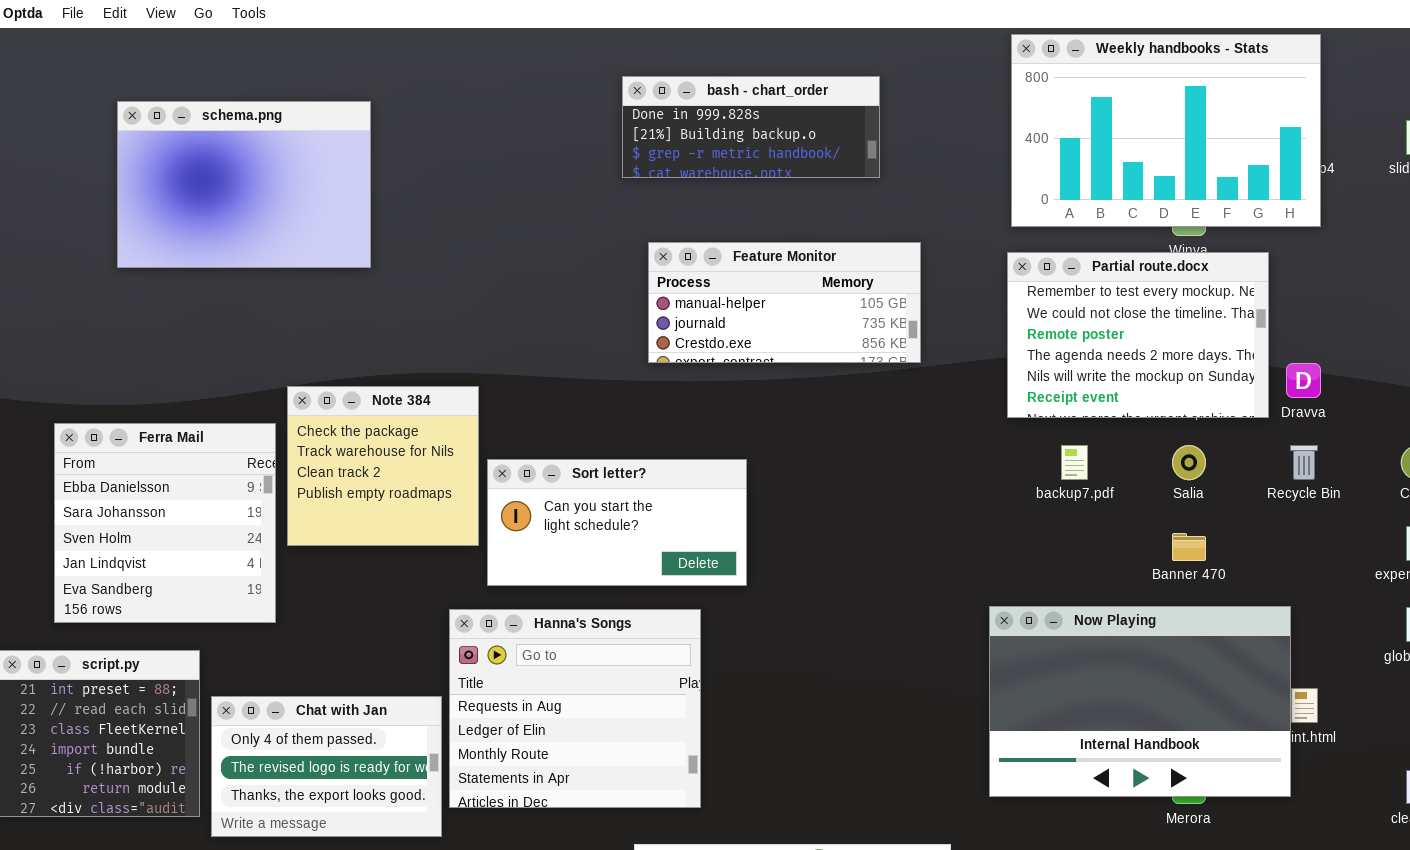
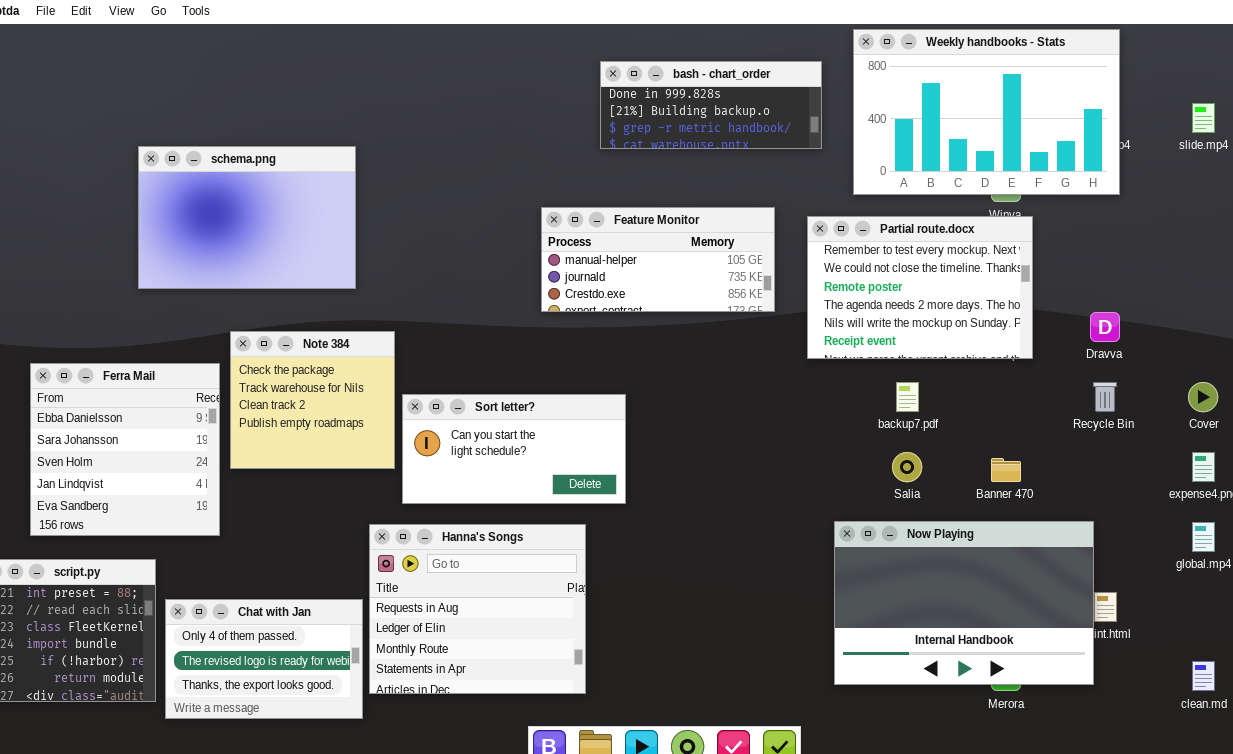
bash - chart_order: [622,76,880,178] -> [600,61,822,149], moved
schema.png: [117,101,371,268] -> [138,146,356,289], moved
Partial route.docx: [1007,252,1269,418] -> [807,216,1033,359], moved
Salia: [1172,445,1206,480] -> [892,452,922,482], moved

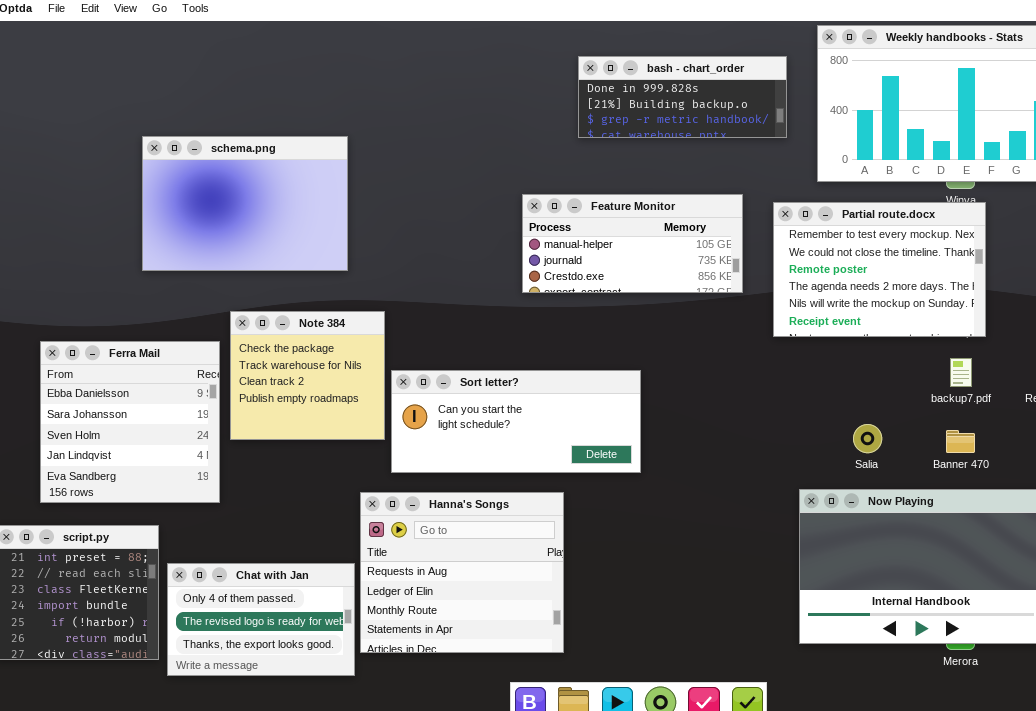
backup7.pdf: [896,382,919,412] -> [950,358,972,387], moved
Sort letter?: [402,394,626,504] -> [391,370,641,473], resized

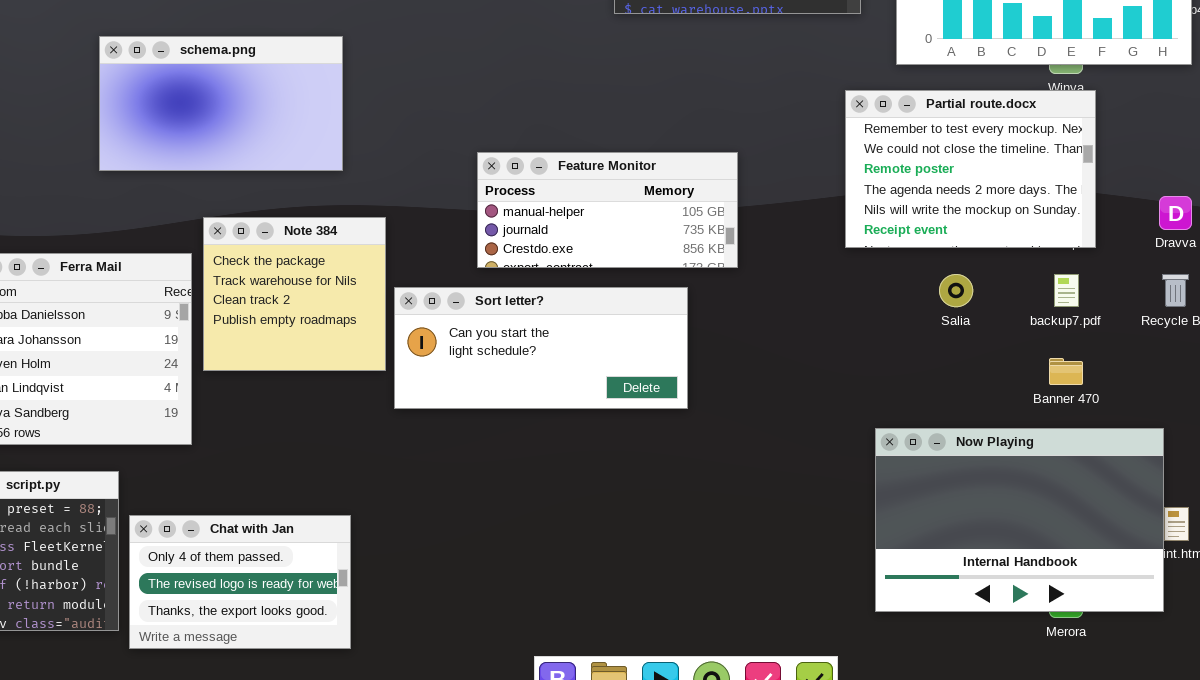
schema.png: [142,136,348,271] -> [99,36,343,171], resized
Feature Monitor: [522,194,743,293] -> [477,152,738,268], moved
Salia: [853,424,882,453] -> [939,274,973,307], moved
Hanna's Songs: [360,492,564,653] -> none, closed

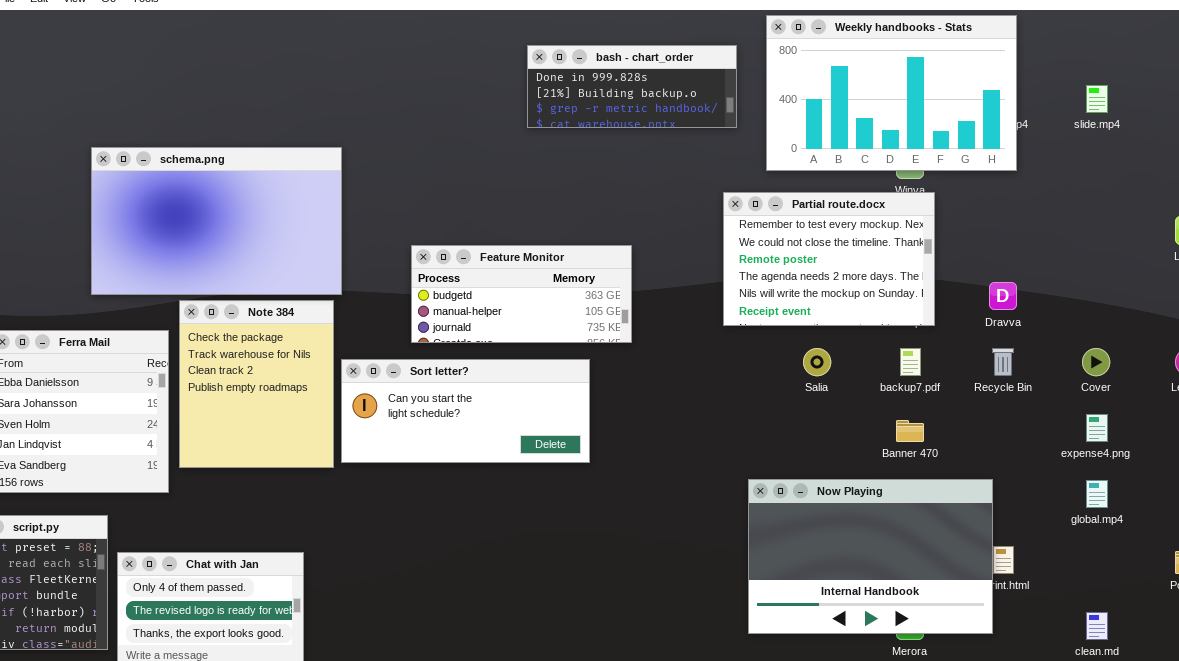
schema.png: [99,36,343,171] -> [91,147,342,295], resized
Feature Monitor: [477,152,738,268] -> [411,245,632,343], scrolled up 1 row
Note 384: [203,217,386,371] -> [179,300,334,468], resized

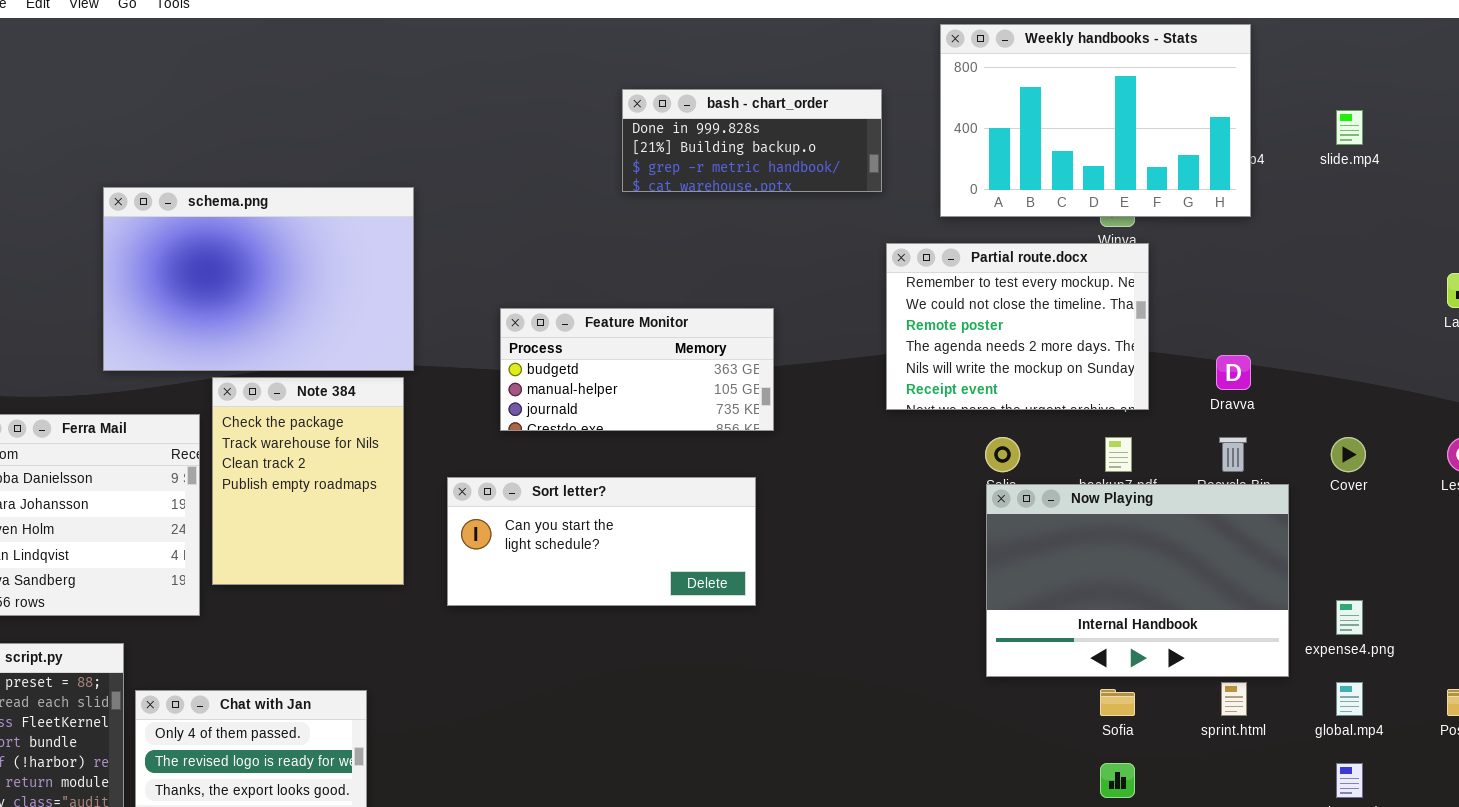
bash - chart_order: [527,45,737,128] -> [622,89,882,192], moved
Sort letter?: [341,359,590,463] -> [447,477,756,606], moved
expense4.png: [1086,414,1108,442] -> [1336,600,1363,635], moved
Now Playing: [748,479,993,634] -> [986,484,1289,677], moved
global.mp4: [1086,480,1108,508] -> [1336,682,1363,716], moved

